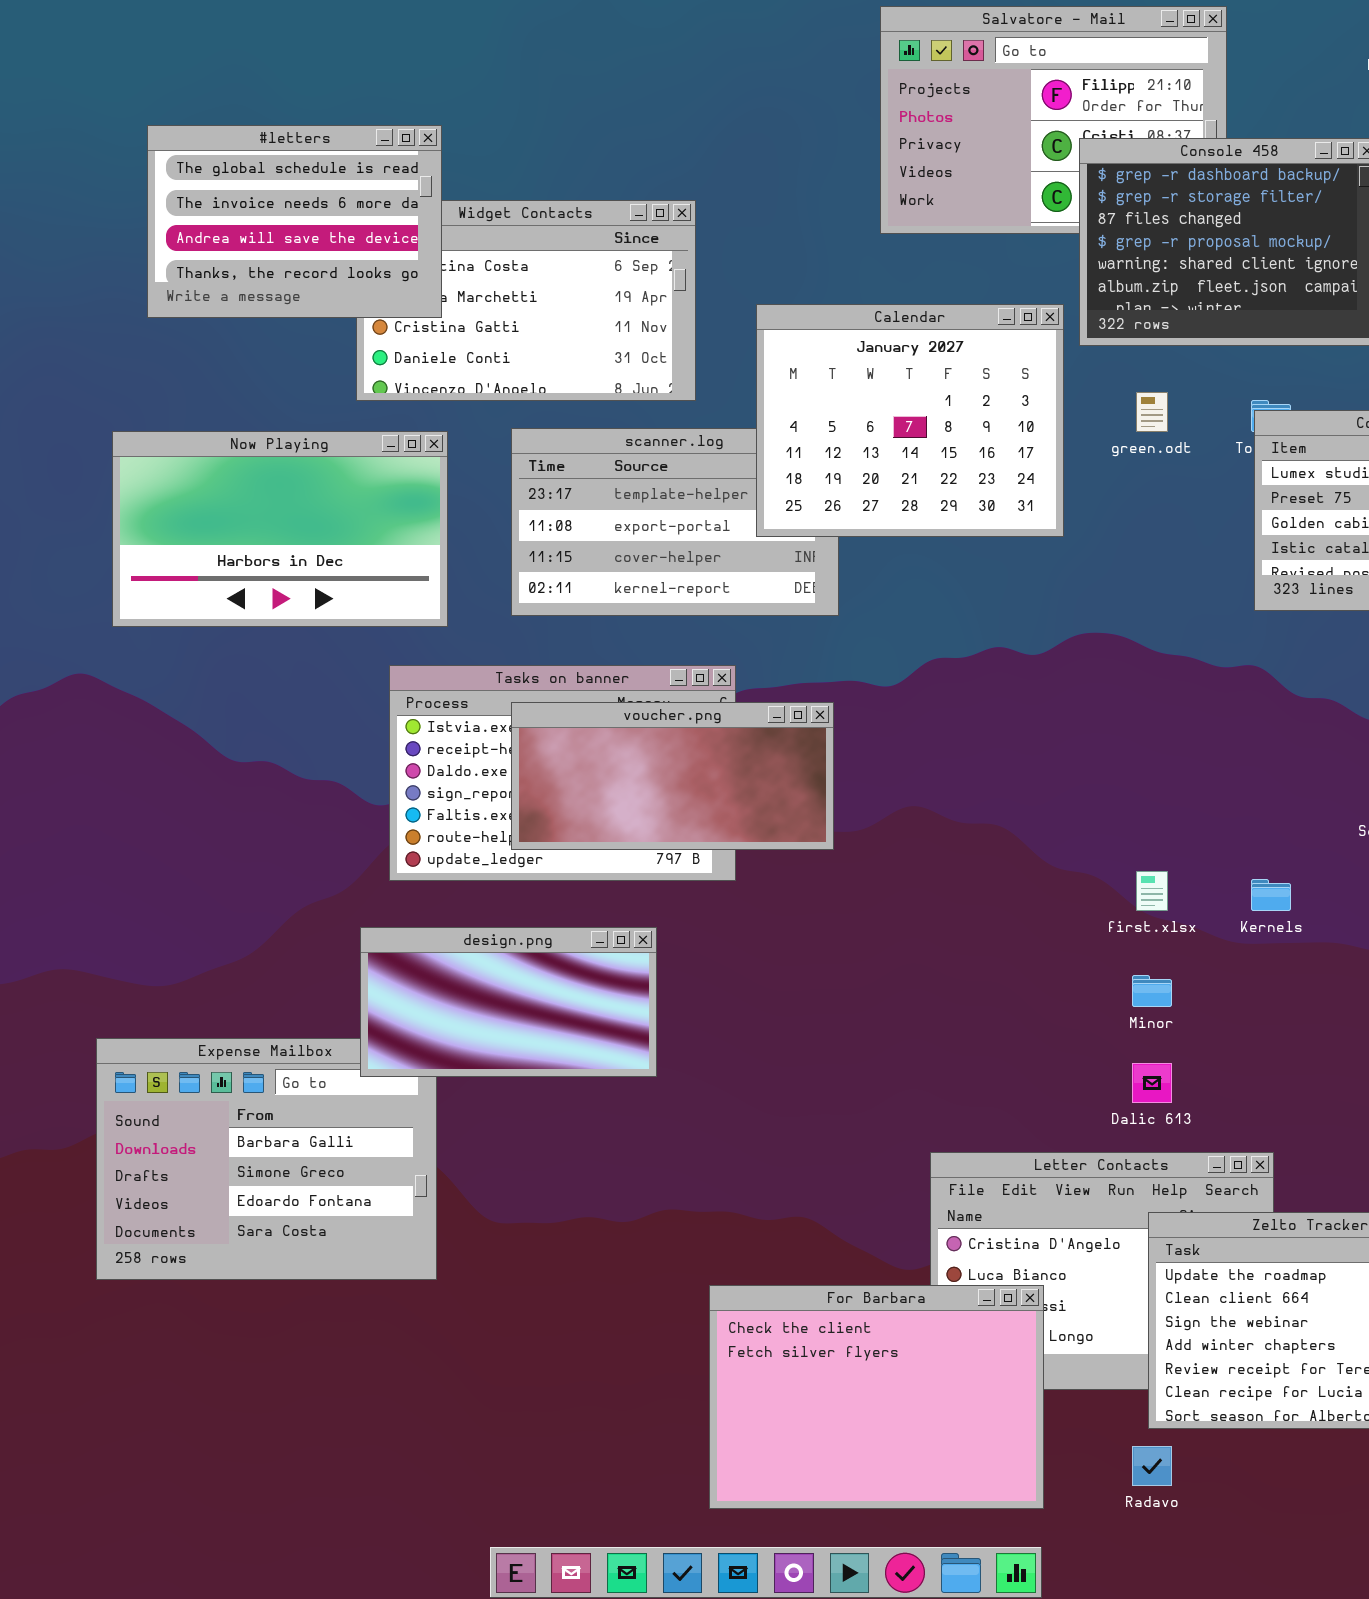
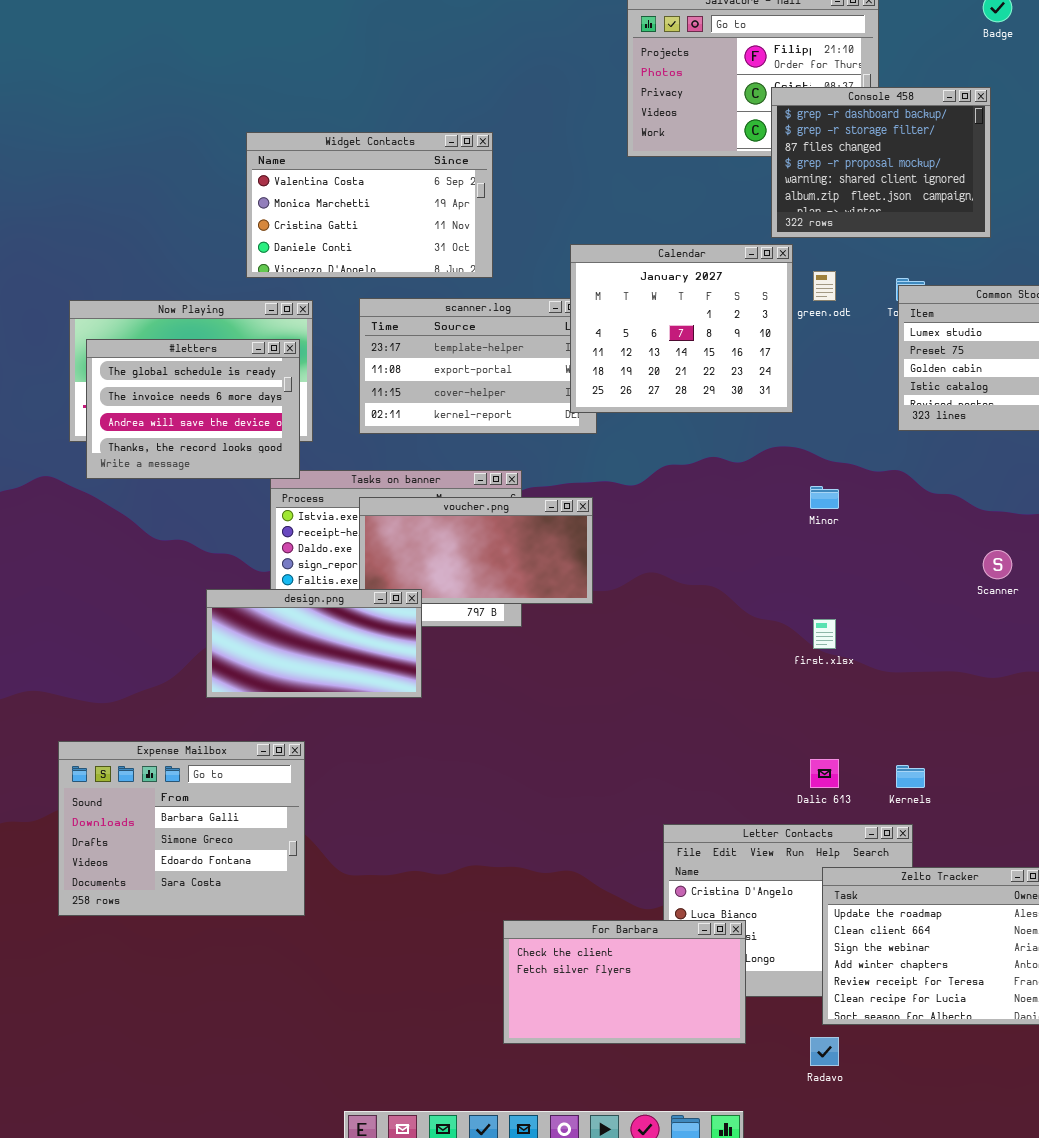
#letters: [147,125,442,318] -> [86,339,300,479], moved
Calendar: [756,304,1064,537] -> [570,244,793,413], moved
Kernels: [1251,879,1291,911] -> [896,765,925,788], moved
design.png: [360,927,657,1077] -> [206,589,422,698], moved
Minor: [1132,975,1172,1007] -> [810,486,839,509], moved
For Barbara: [709,1285,1044,1509] -> [503,920,746,1044], resized

